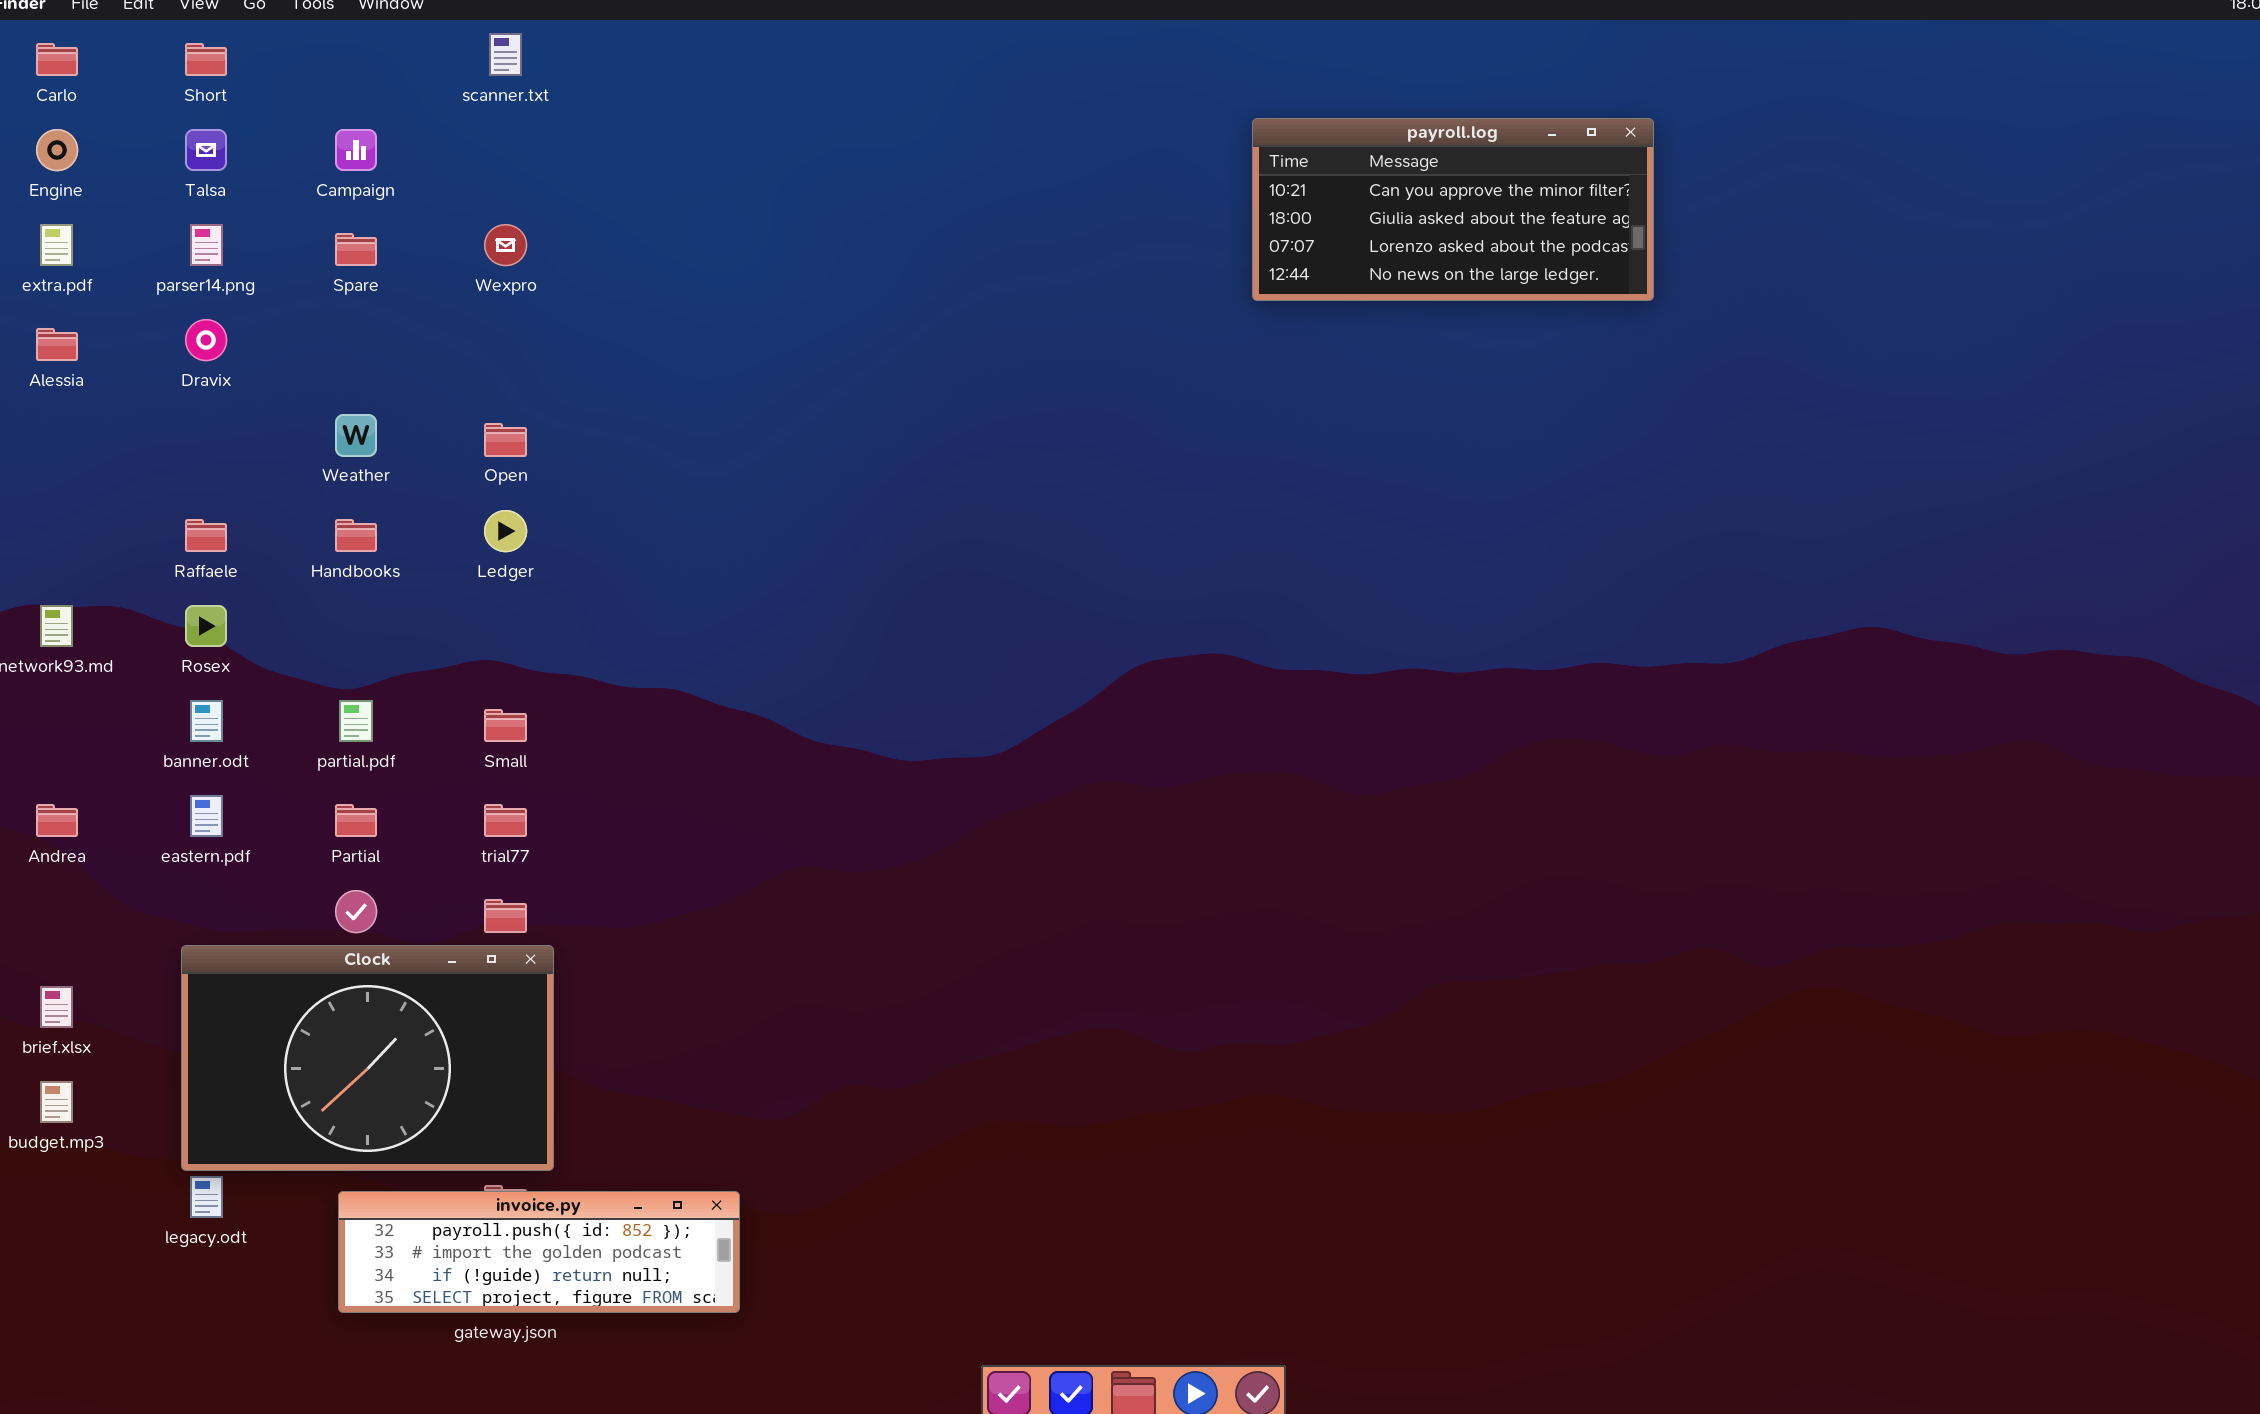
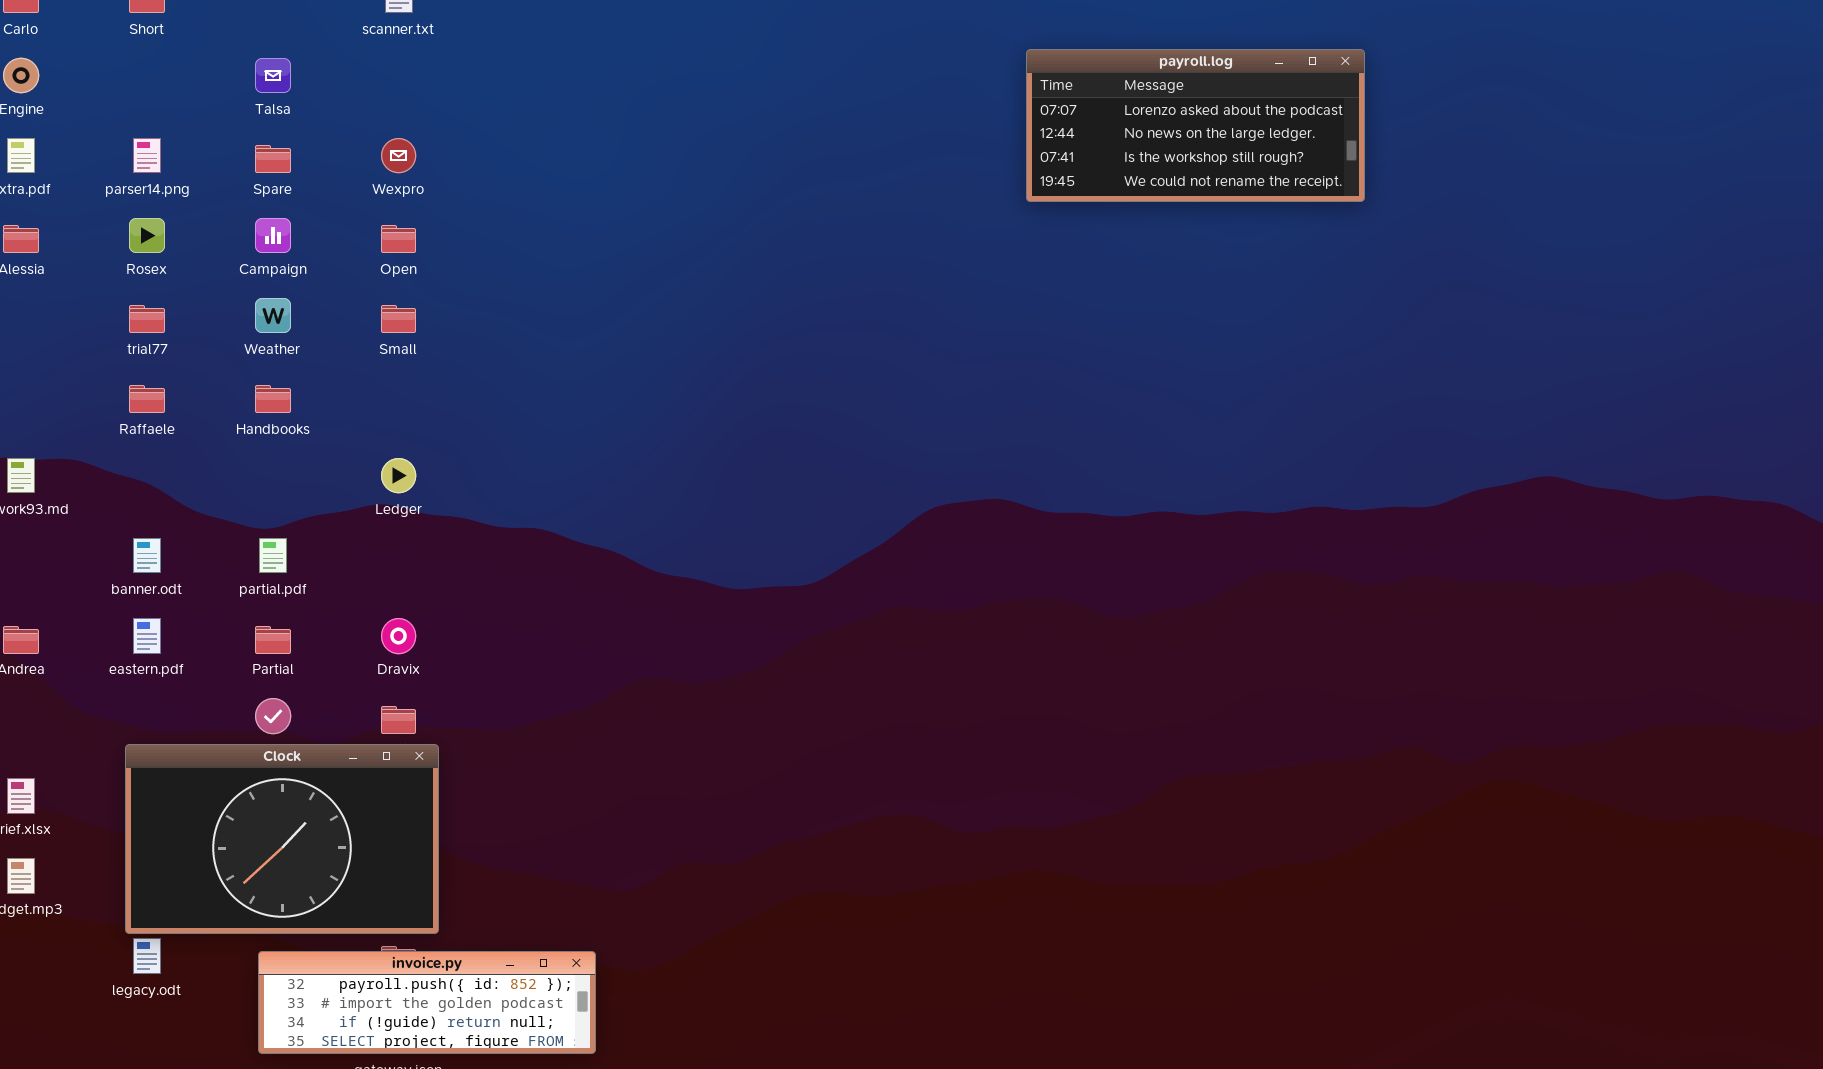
payroll.log: [1252,118,1654,301] -> [1026,49,1365,202], scrolled down 2 rows
Talsa: [185,129,227,171] -> [255,58,291,93], moved
Campaign: [335,129,377,171] -> [255,218,291,253], moved
Dravix: [185,319,227,361] -> [381,618,416,654], moved
Open: [484,423,527,457] -> [381,225,416,253], moved
Ledger: [484,510,527,552] -> [381,458,416,493], moved
Rosex: [185,605,227,647] -> [129,218,165,253], moved
Small: [484,709,527,742] -> [381,305,416,333], moved
trial77: [484,804,527,837] -> [129,305,165,333], moved

